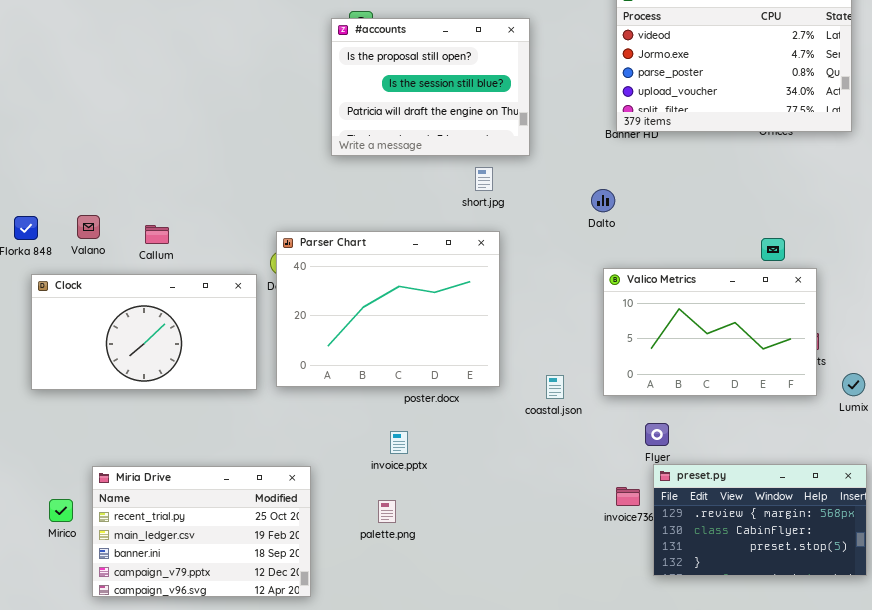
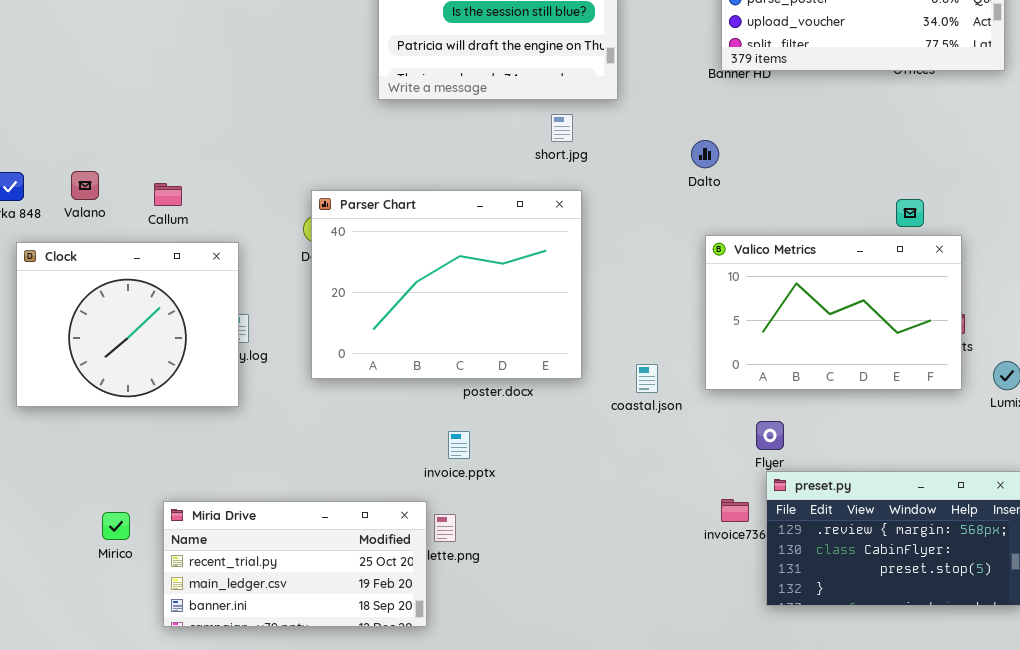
Clock: [31,274,257,390] -> [16,242,239,407], resized
Miria Drive: [92,466,311,597] -> [163,501,427,627], moved, resized
Mirico: [49,499,73,522] -> [102,512,130,540], moved

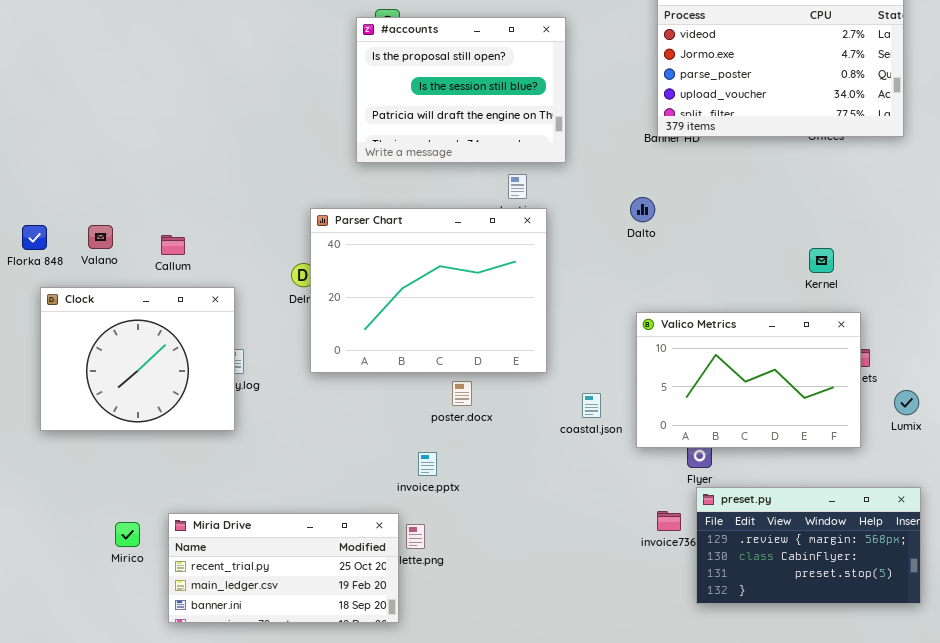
Parser Chart: [311,190,582,379] -> [310,208,547,373], moved
Valico Metrics: [705,235,962,390] -> [636,312,861,448], moved

